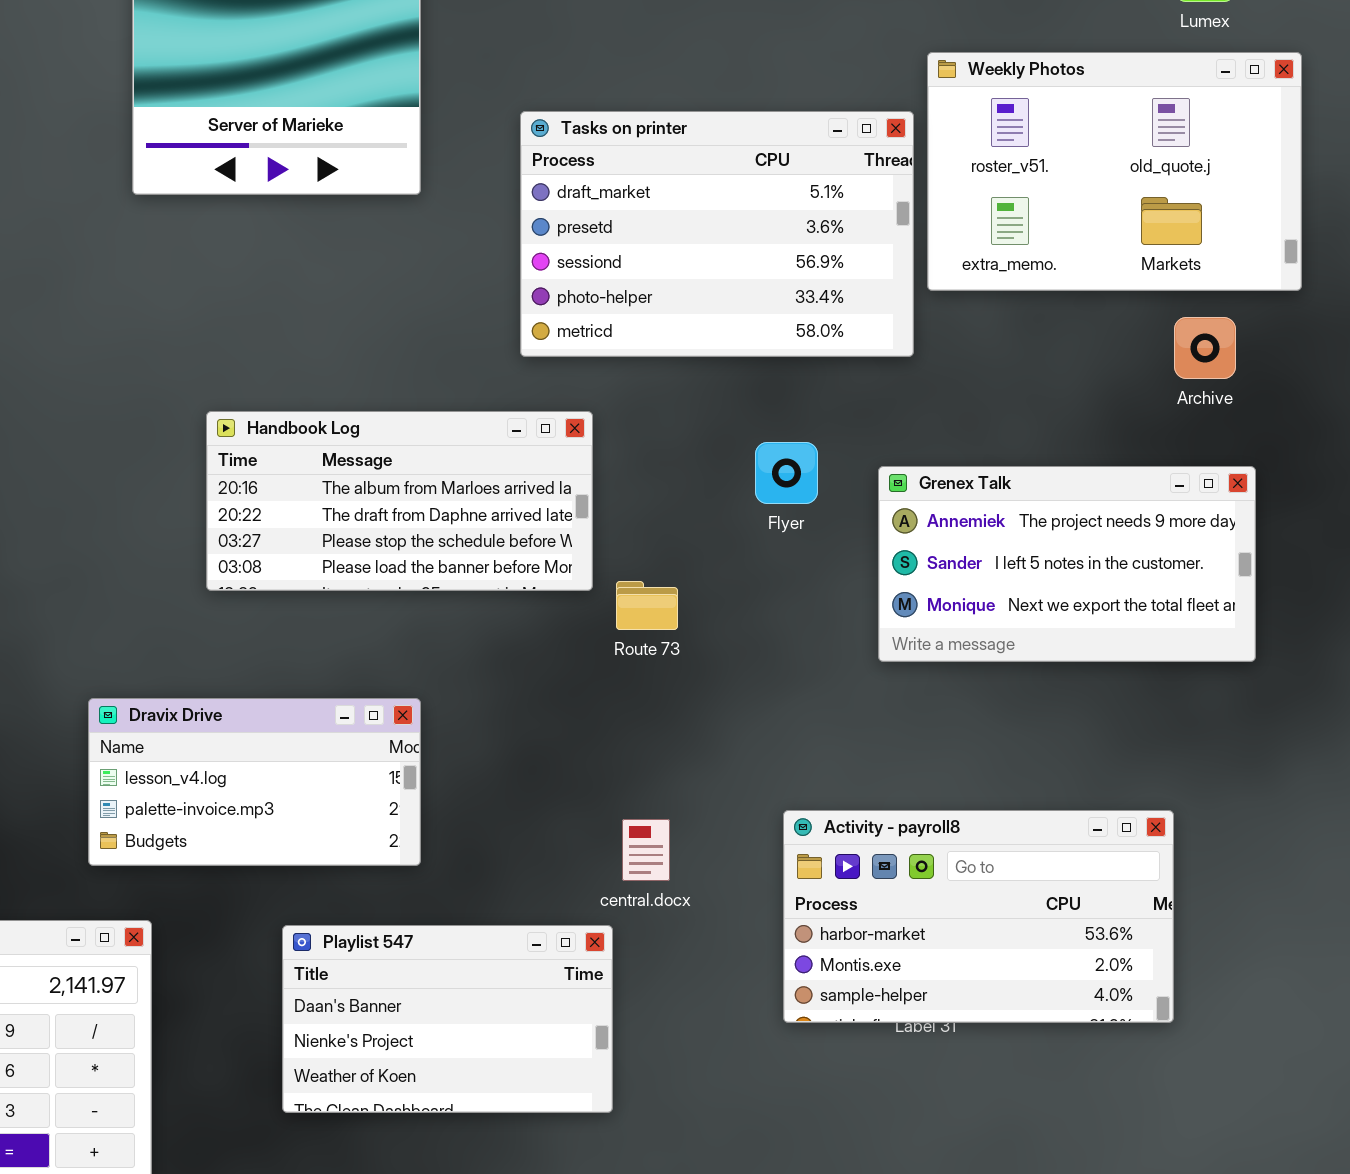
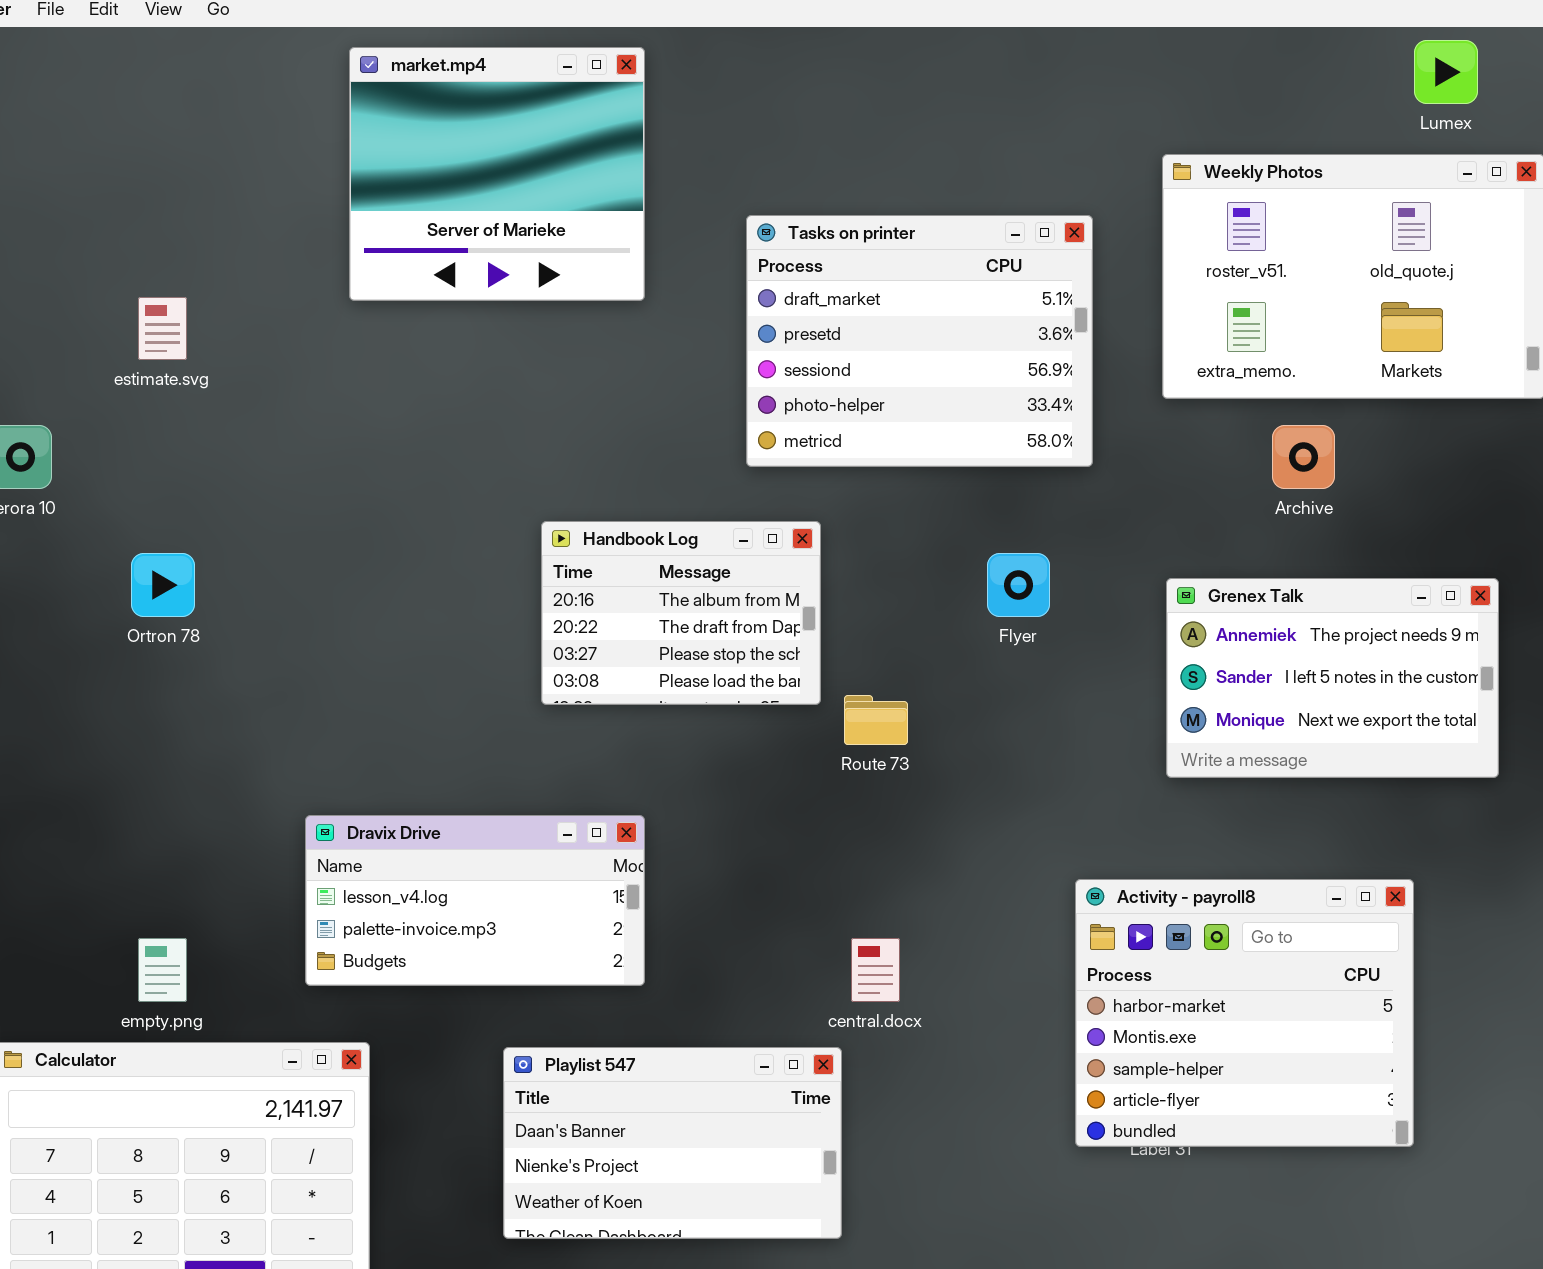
Tasks on printer: [520,111,914,357] -> [746,215,1093,467], resized
Archive: [1174,317,1236,379] -> [1272,425,1335,489], moved
Handbook Log: [206,411,593,591] -> [541,521,821,705], resized
Grenex Talk: [878,466,1256,662] -> [1166,578,1499,778], resized
Activity - payroll8: [783,810,1174,1023] -> [1075,879,1414,1147], resized

